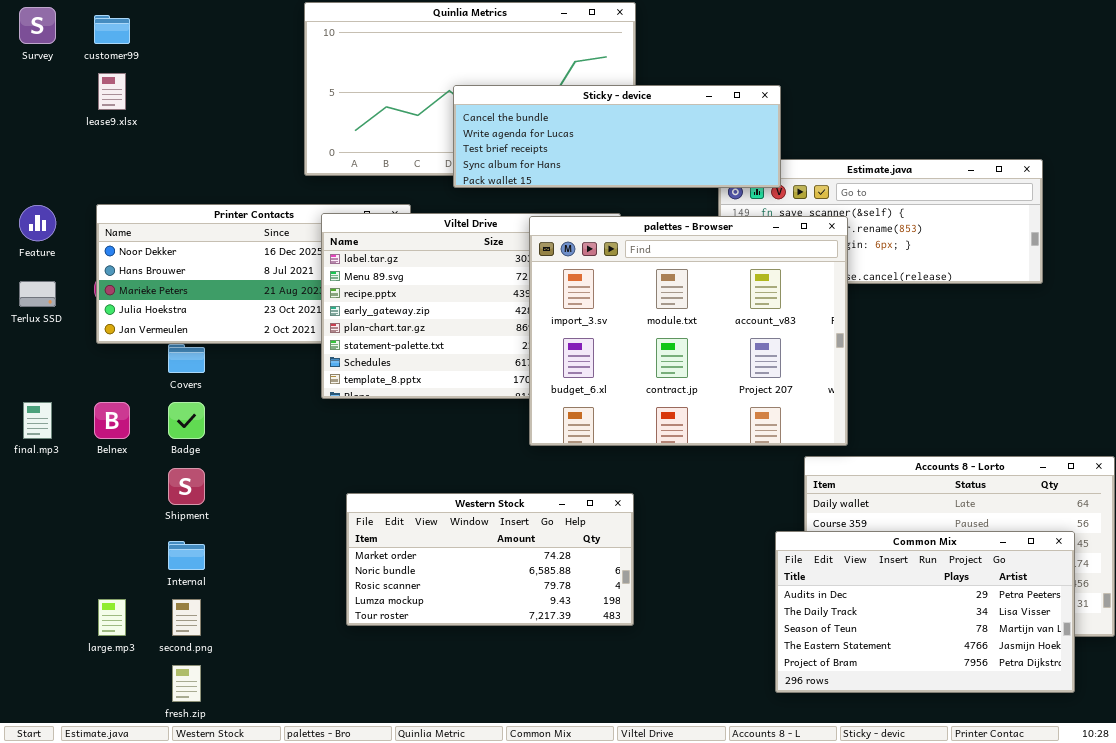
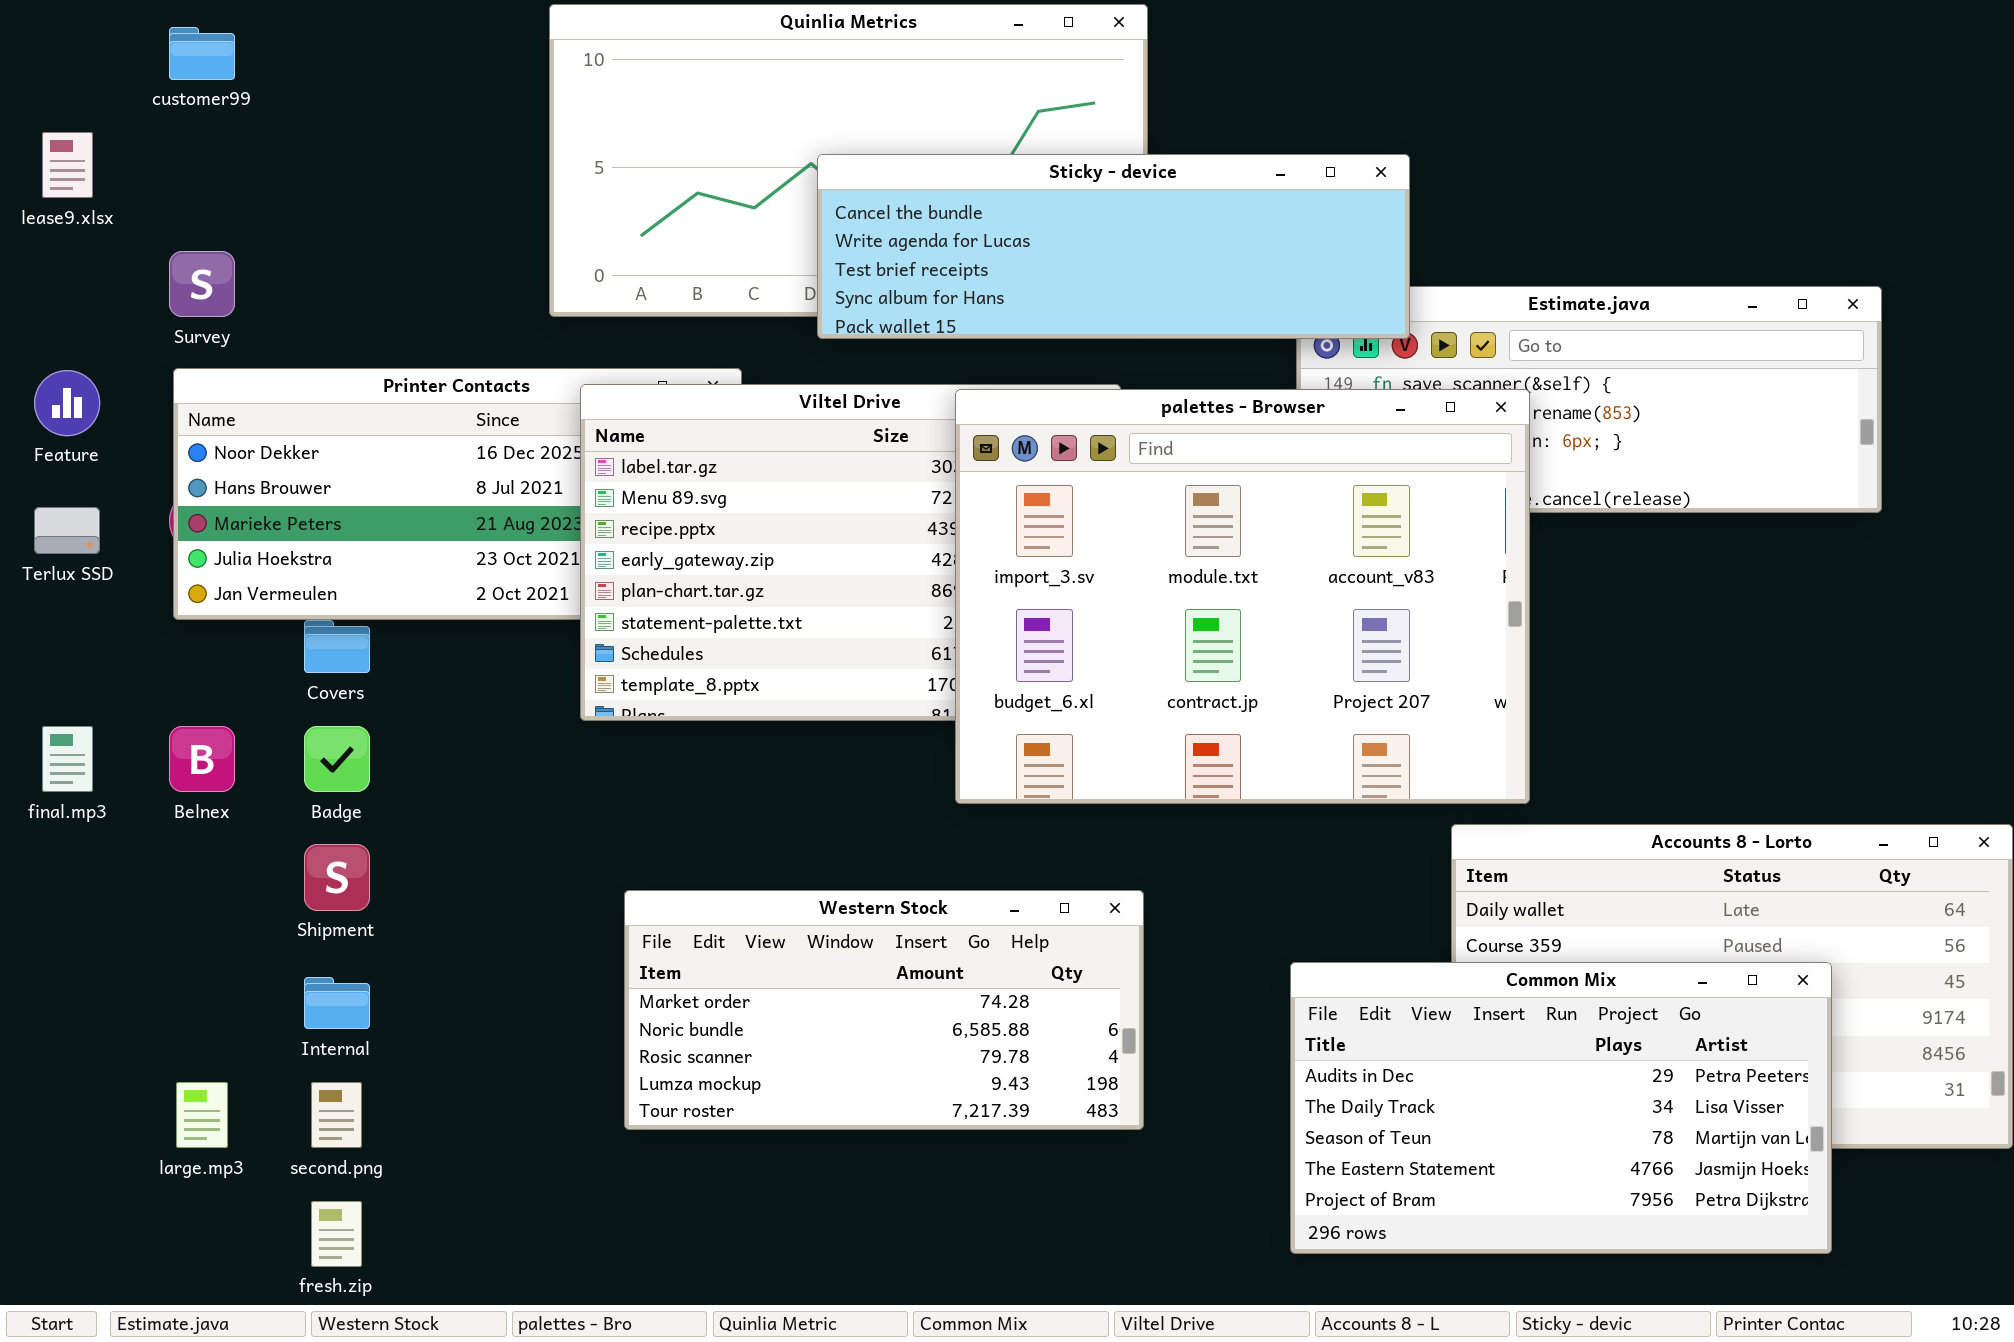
Survey: [19,7,56,44] -> [169,251,235,317], moved
lease9.xlsx: [98,73,126,110] -> [42,132,93,198], moved
Common Mix: [775,531,1075,693] -> [1290,962,1832,1254], moved

